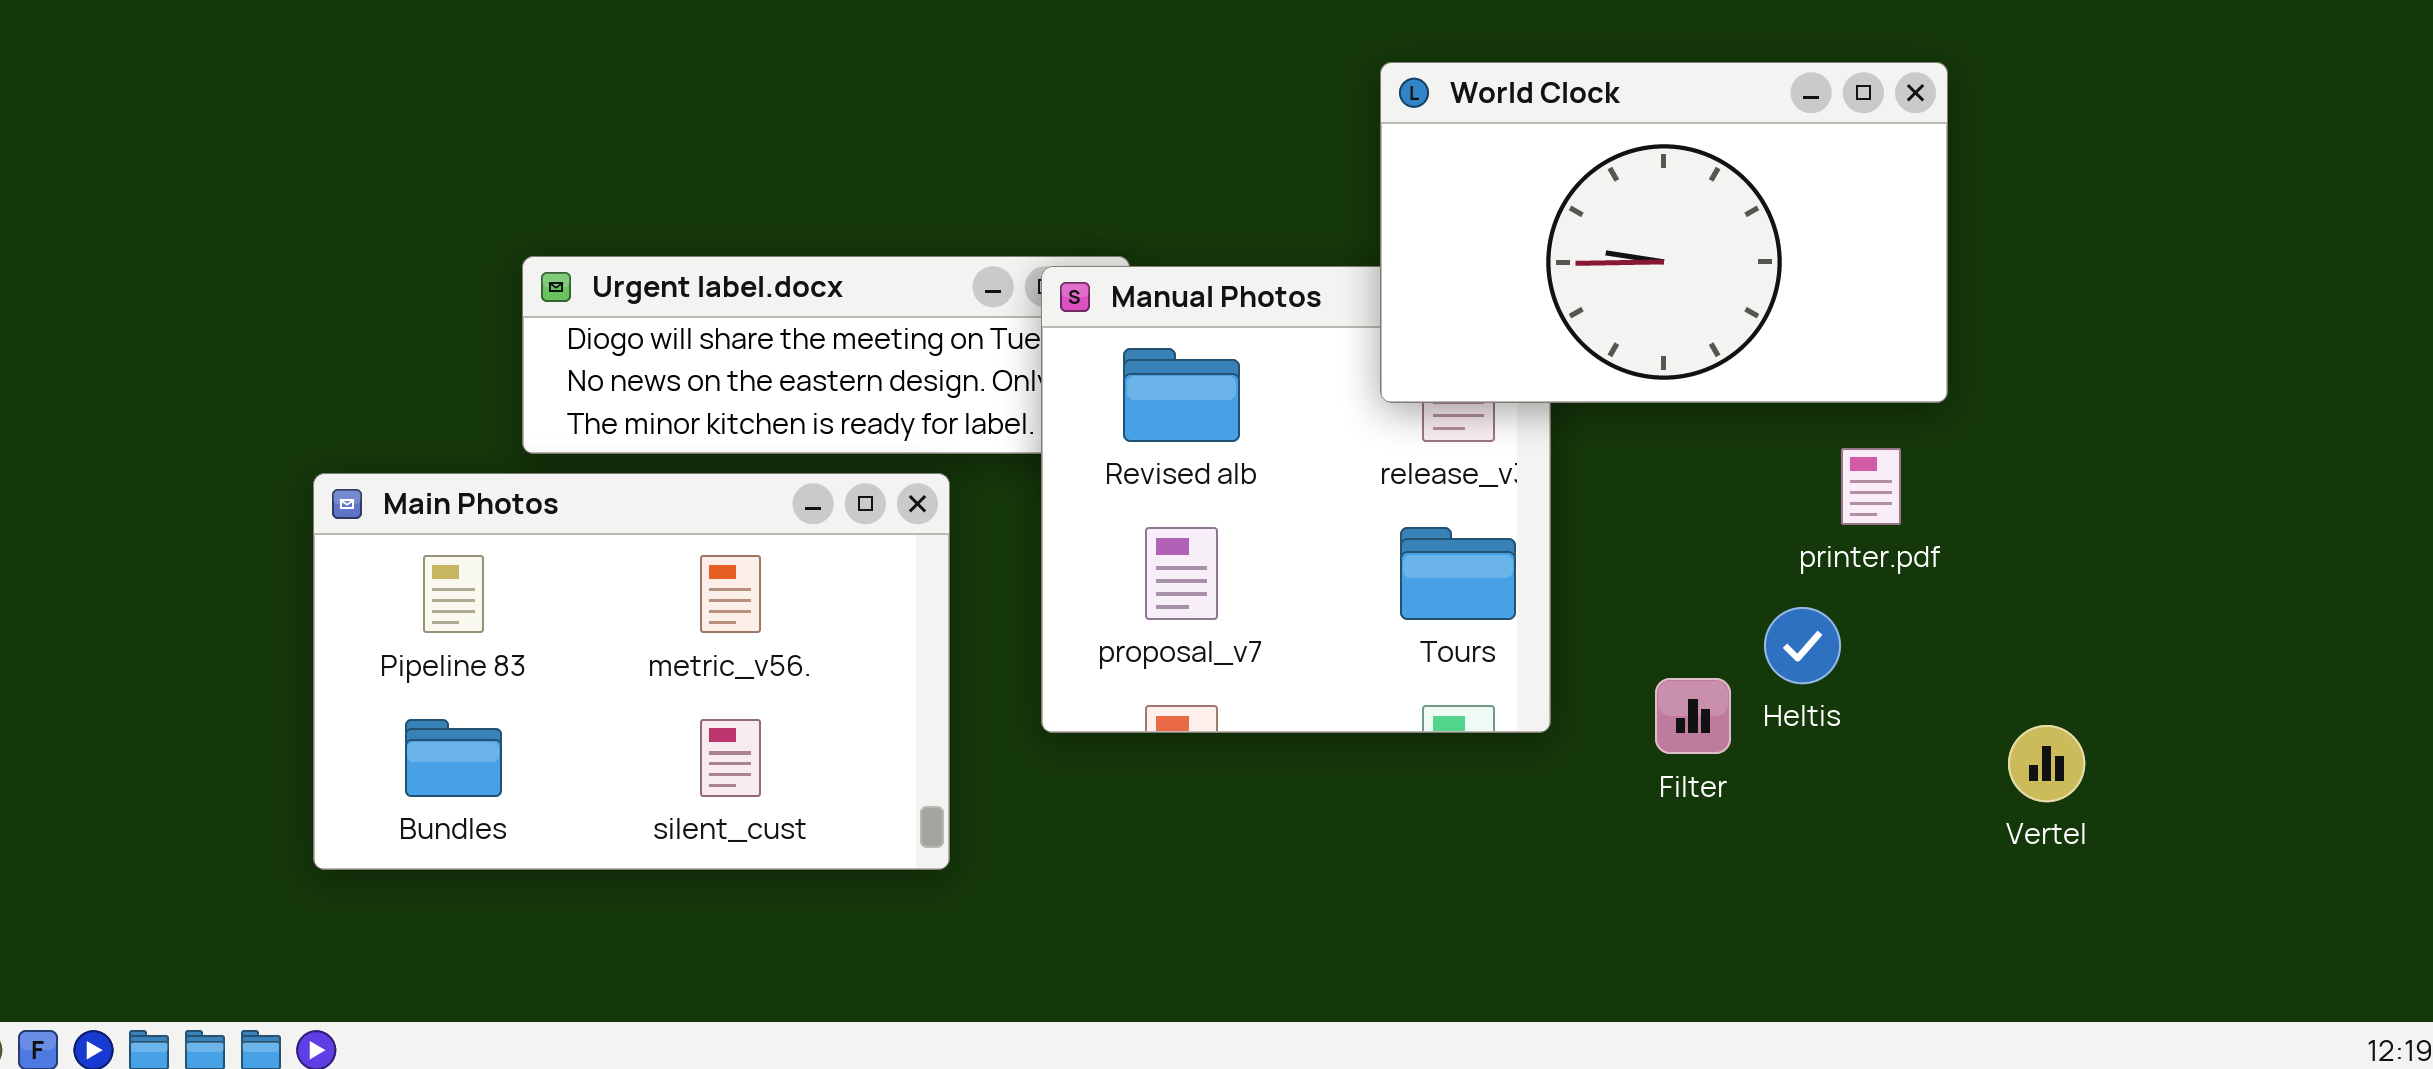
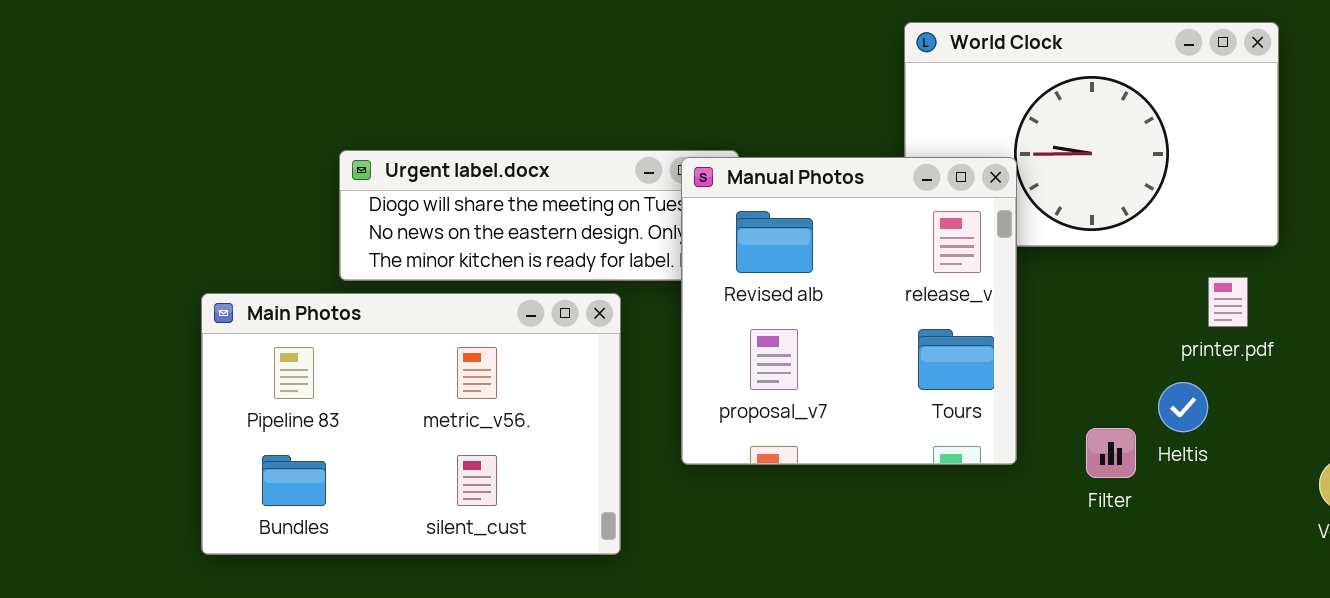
Manual Photos: [1041,266,1551,733] -> [681,157,1017,465], raised

